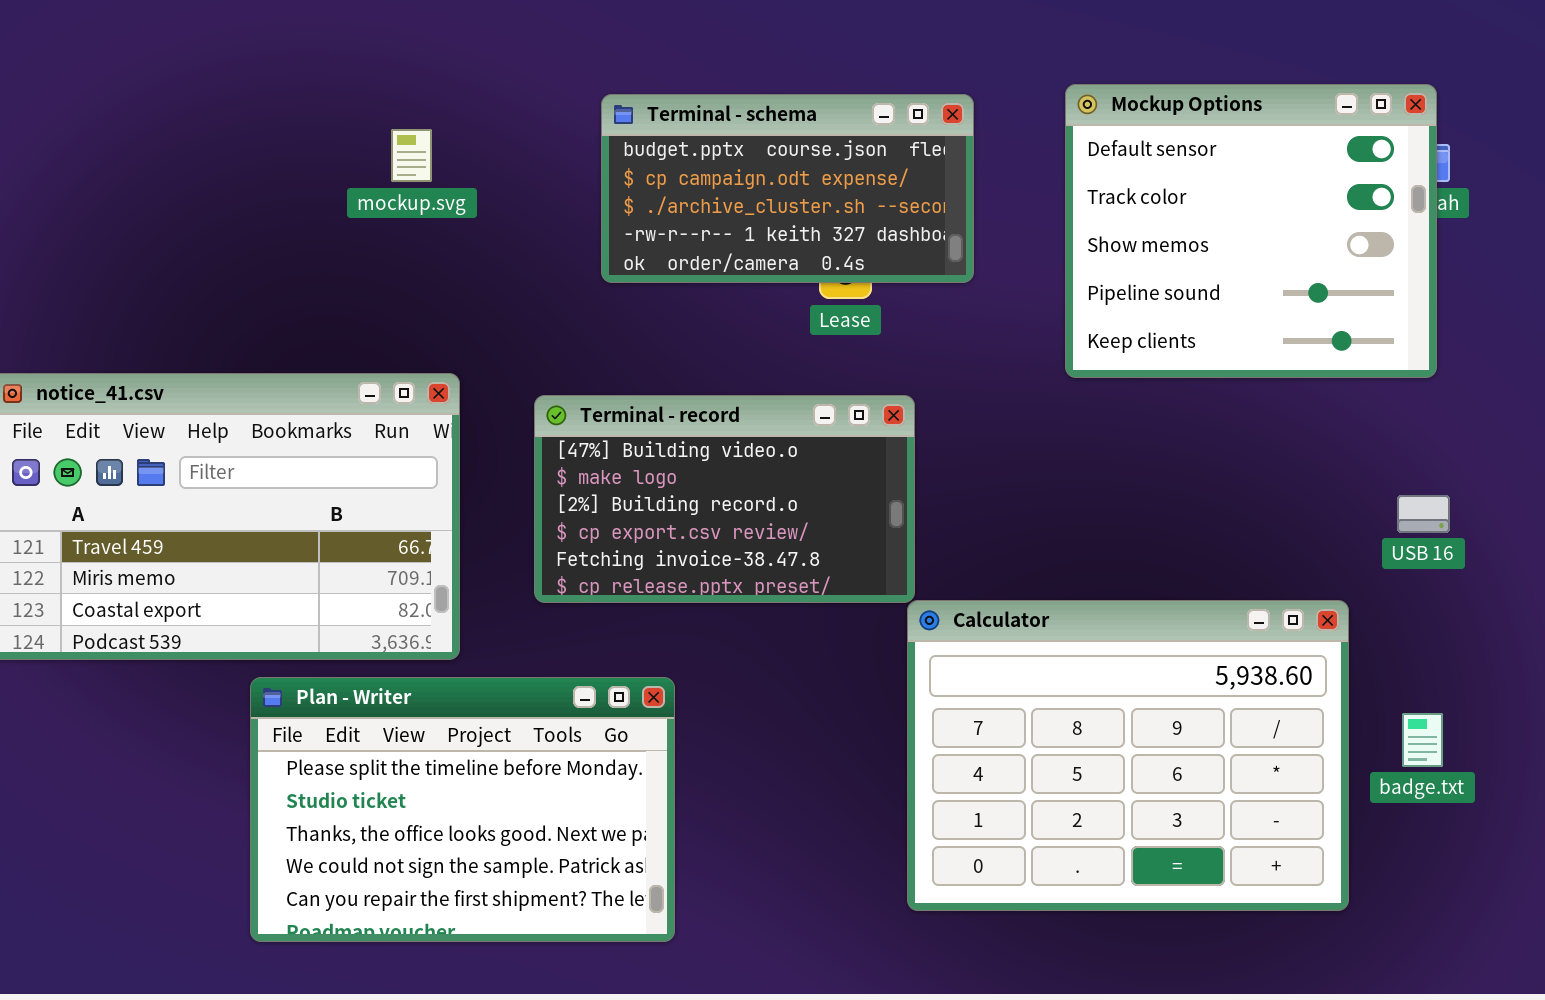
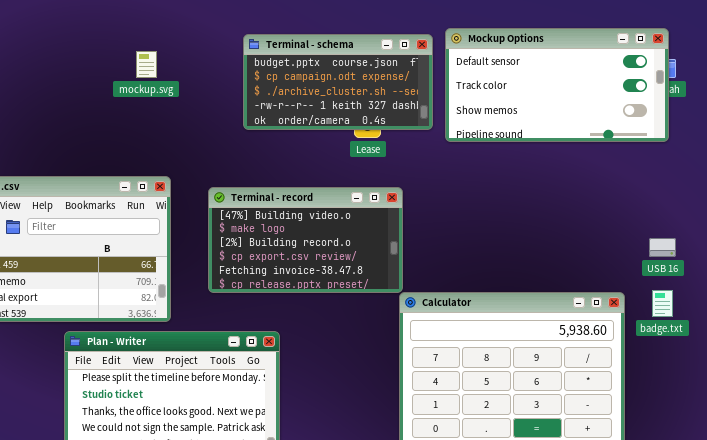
Mockup Options: [1065,84,1437,378] -> [445,28,669,142], resized
badge.txt: [1402,713,1443,767] -> [652,290,673,317], moved

